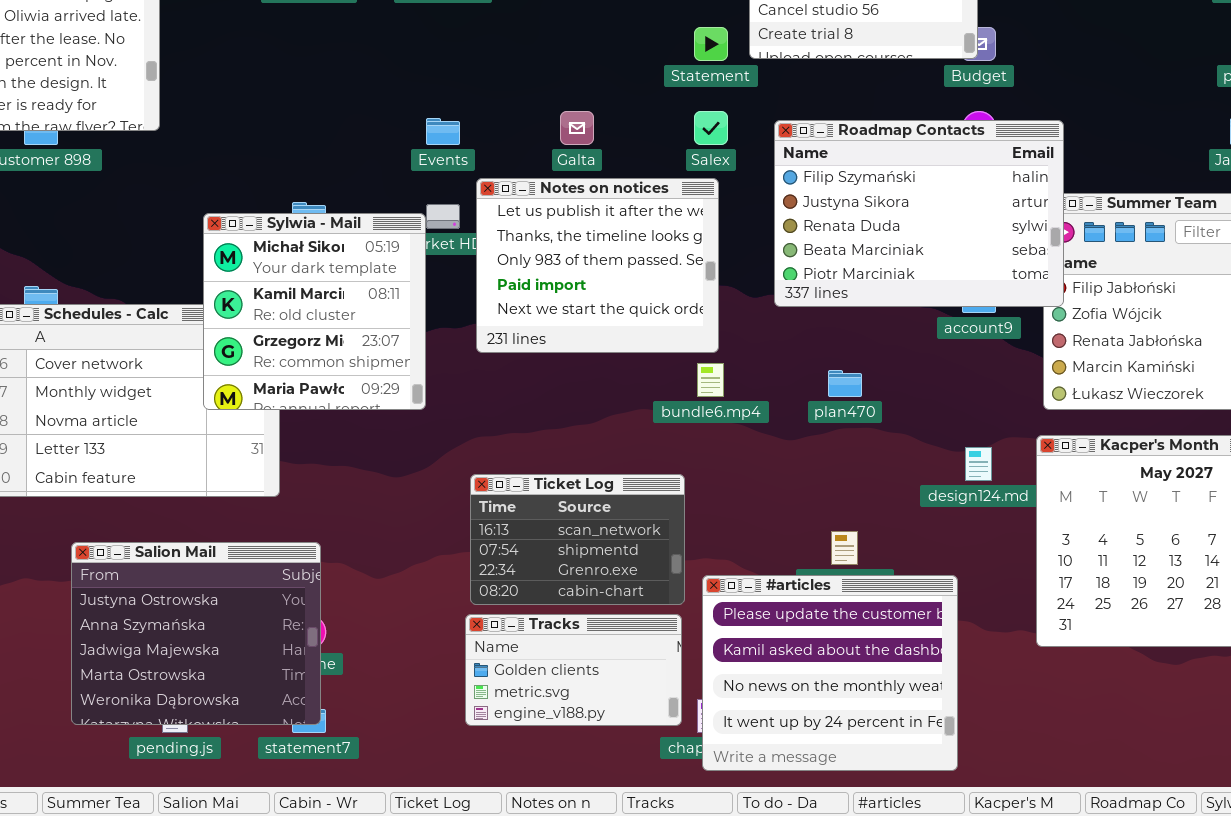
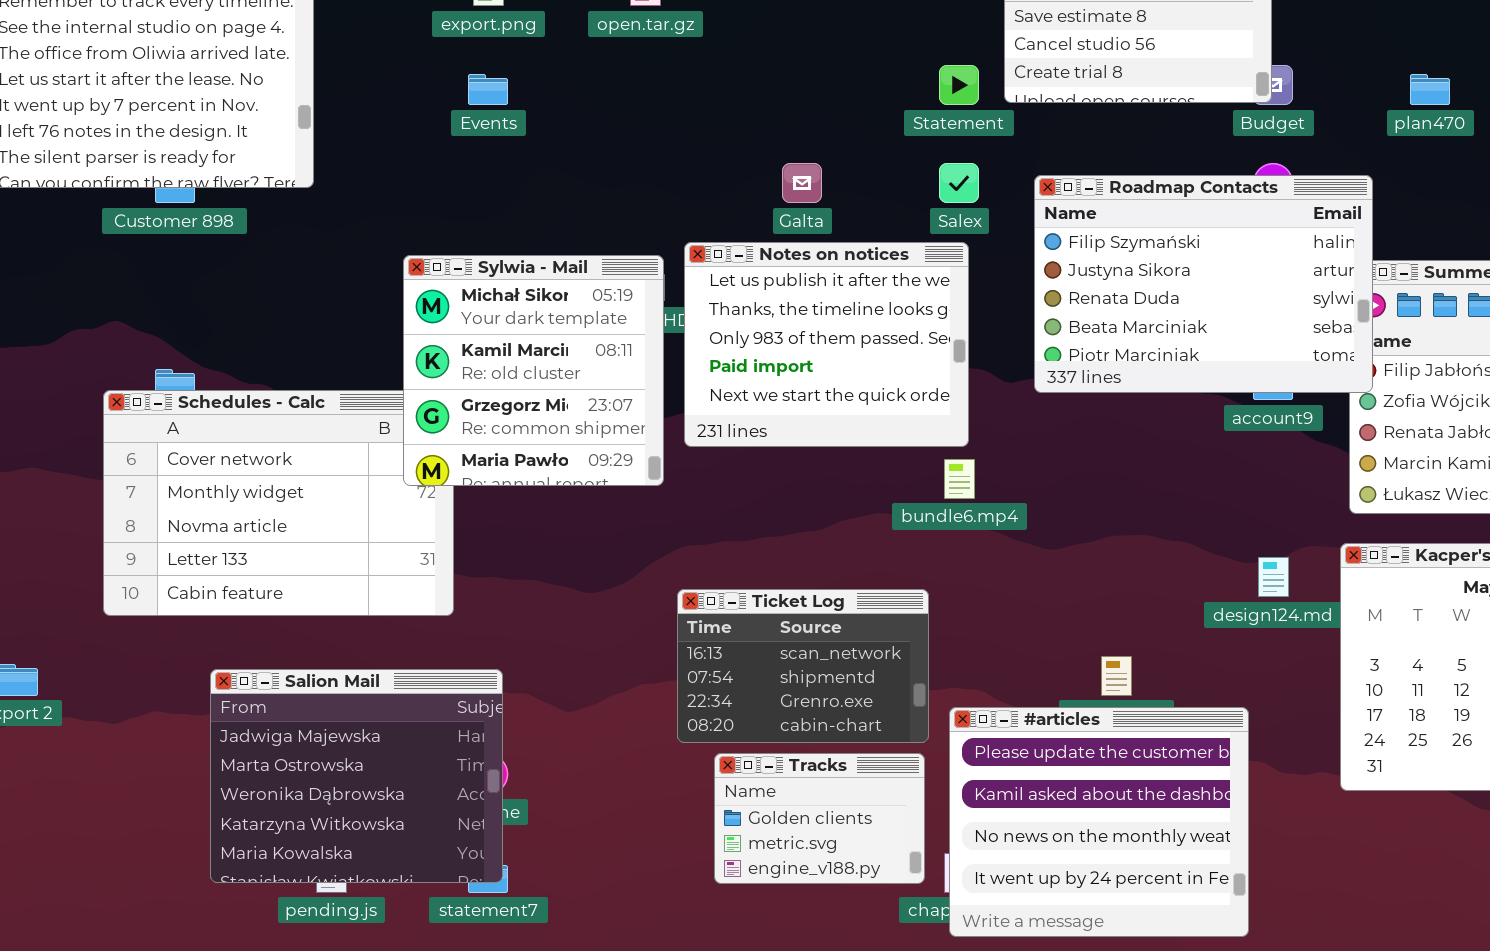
Events: [426,118,460,145] -> [468,74,508,105], moved
Sylwia - Mail: [203,213,426,410] -> [403,255,664,486], moved
plan470: [828,370,862,397] -> [1410,74,1450,105], moved
Salion Mail: [71,542,321,725] -> [210,669,503,883], scrolled down 2 rows
Tracks: [465,614,682,726] -> [714,753,925,884], resized

